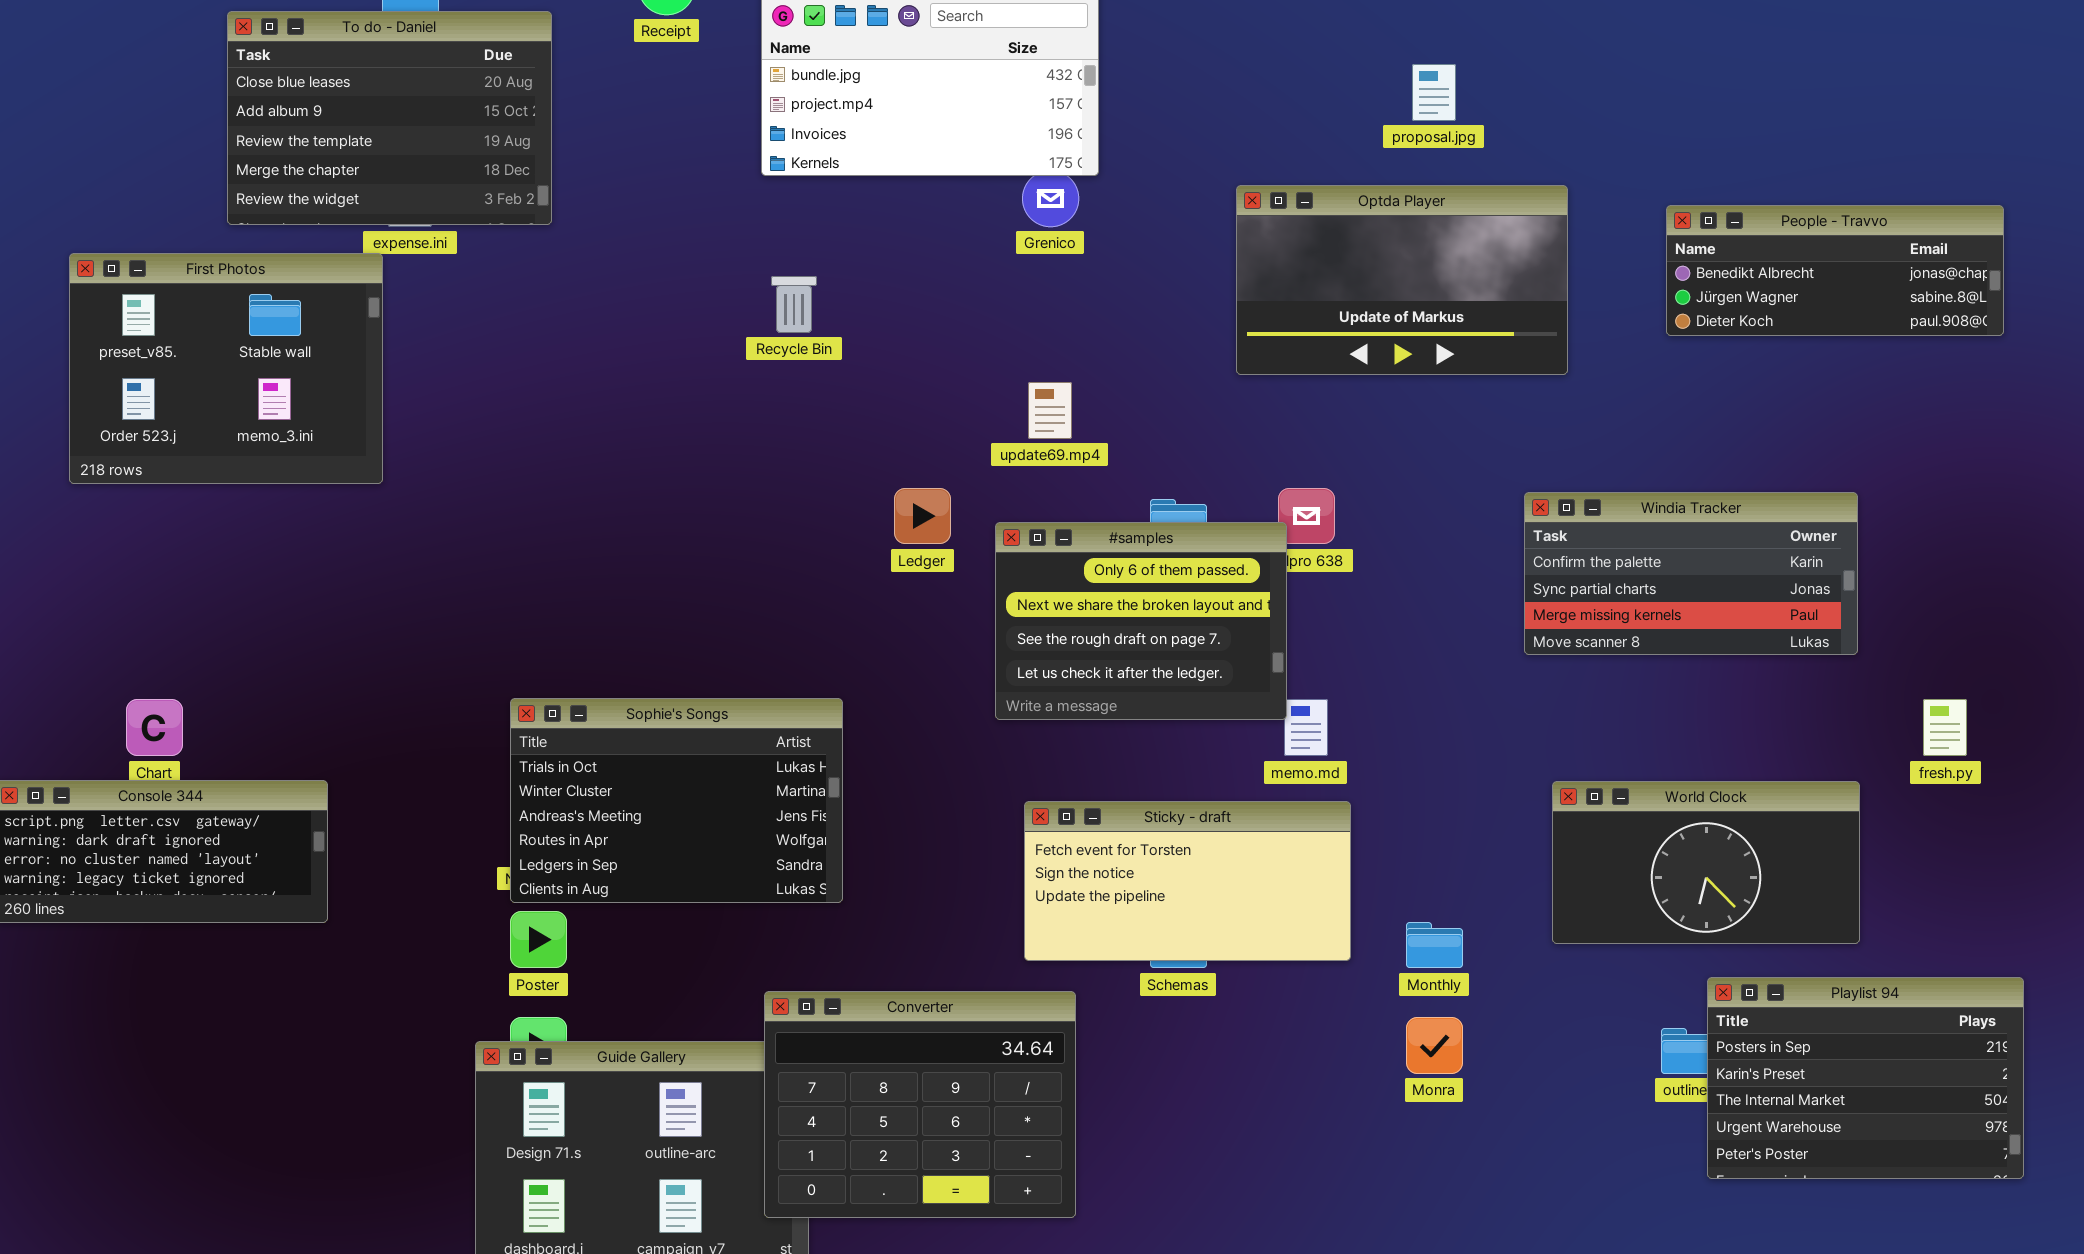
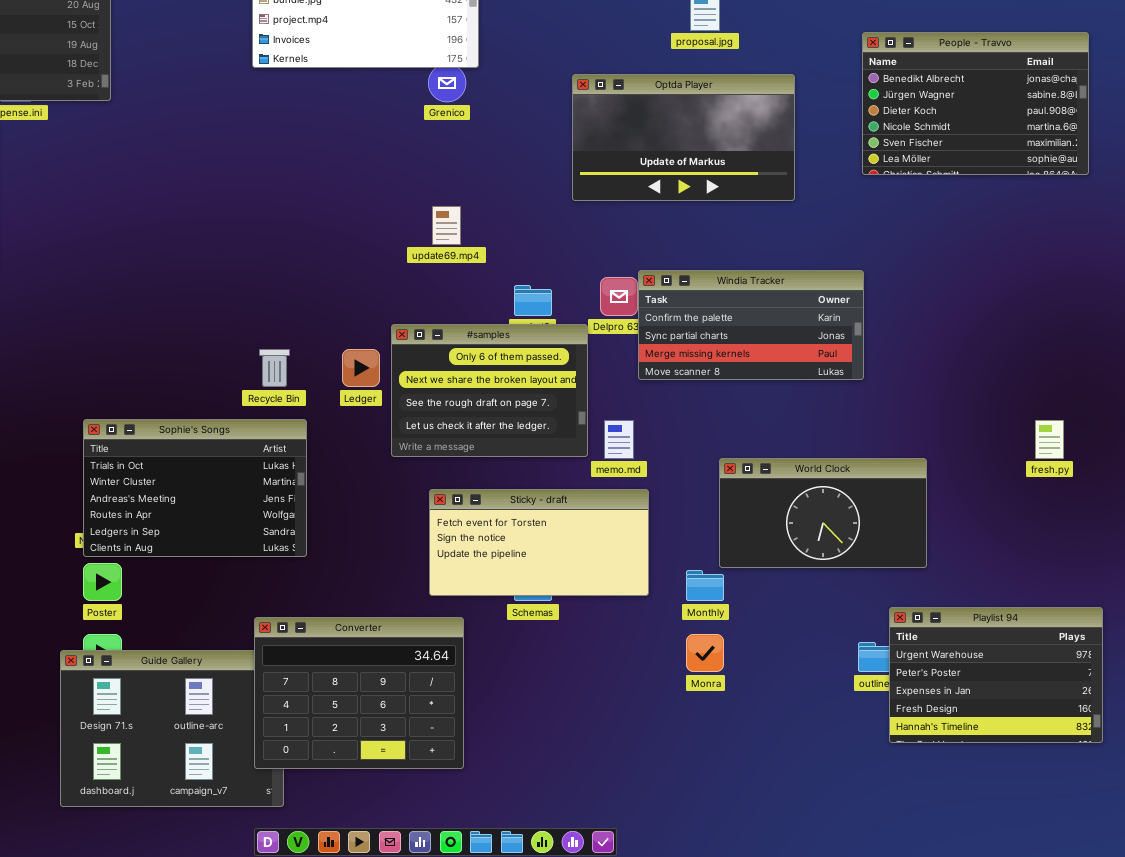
People - Travvo: [1666,205,2004,336] -> [862,32,1089,175], resized
Recycle Bin: [771,276,817,333] -> [259,349,290,387], moved
Ledger: [894,488,951,544] -> [342,349,380,387], moved
Windia Tracker: [1524,492,1858,655] -> [638,270,864,380], moved
#samples: [995,522,1287,720] -> [391,324,588,457], moved
World Clock: [1552,781,1860,944] -> [719,458,927,568], moved
Playlist 94: [1707,977,2024,1179] -> [889,607,1103,743], scrolled down 3 rows

